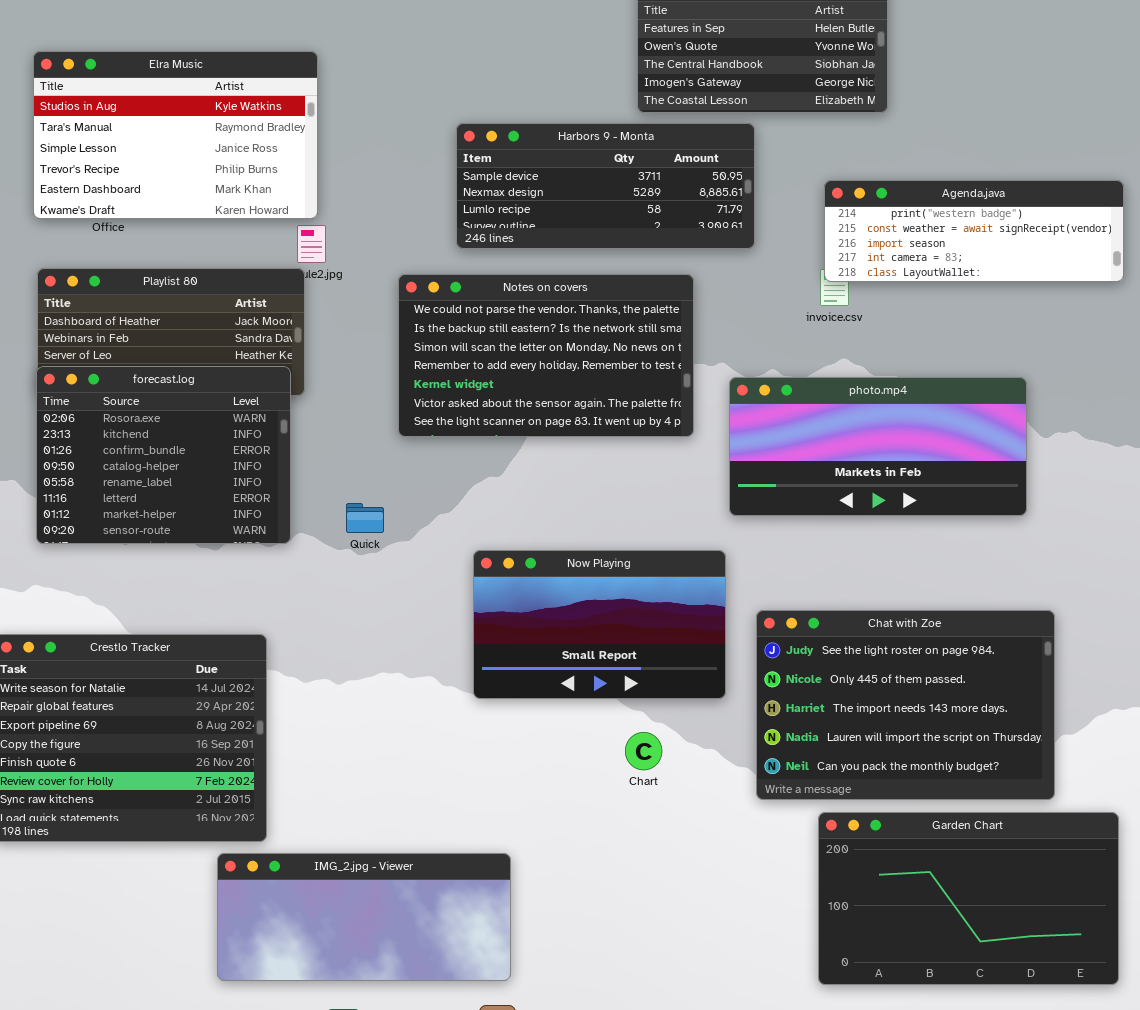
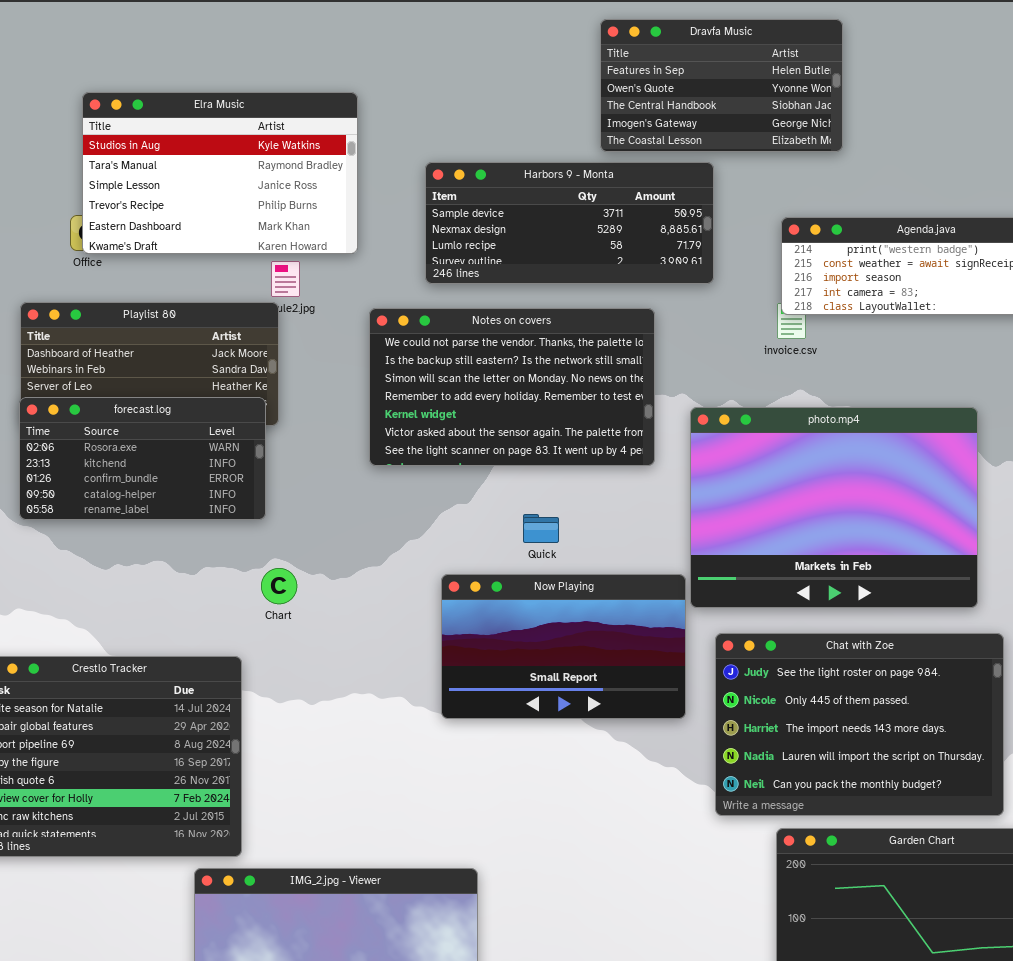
Elra Music: [33,51,318,219] -> [82,92,358,254], moved
forecast.log: [36,366,291,544] -> [19,397,266,520], resized
photo.mp4: [729,377,1027,516] -> [690,407,978,608], resized
Quick: [346,503,384,533] -> [523,514,559,543], moved
Chart: [625,732,662,770] -> [261,568,297,604], moved

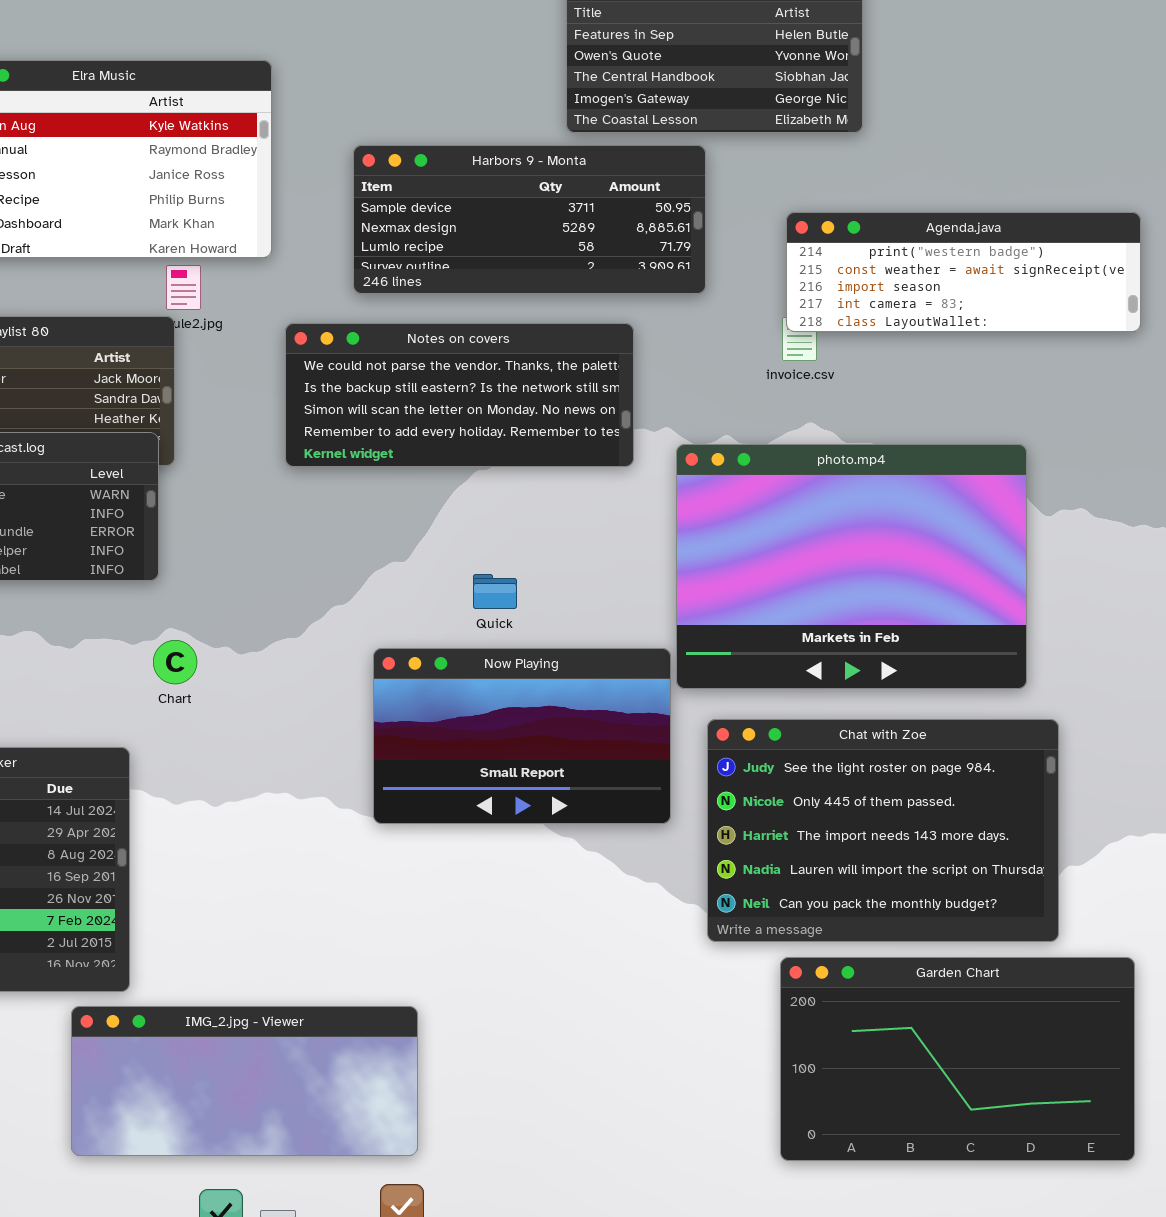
Notes on covers: [369,308,655,466] -> [285,323,634,467], resized

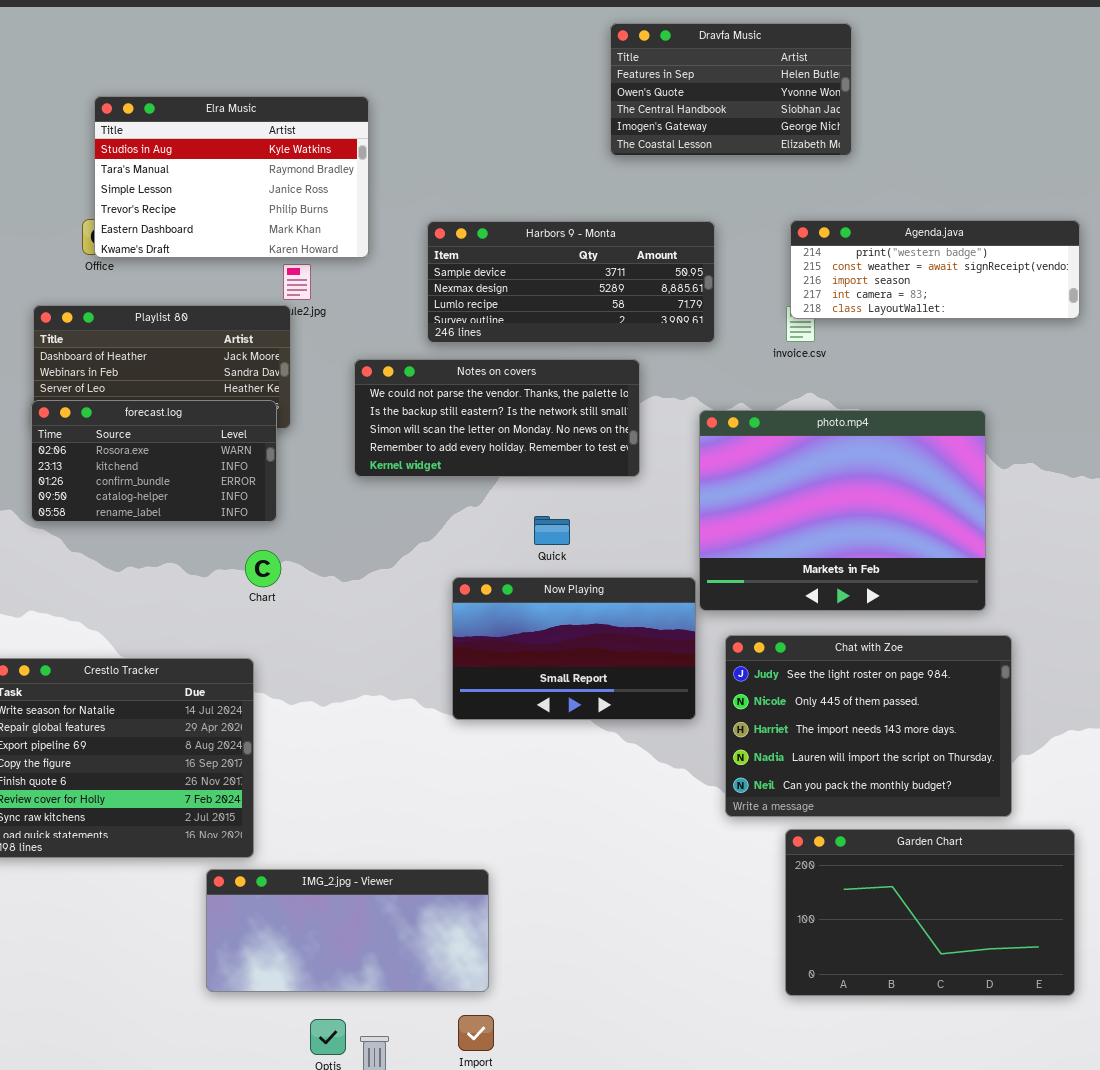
Harbors 9 - Monta: [353,145,706,294] -> [427,221,715,343], moved
Notes on covers: [285,323,634,467] -> [354,359,640,477], moved
Chart: [153,640,197,684] -> [245,550,281,587], moved

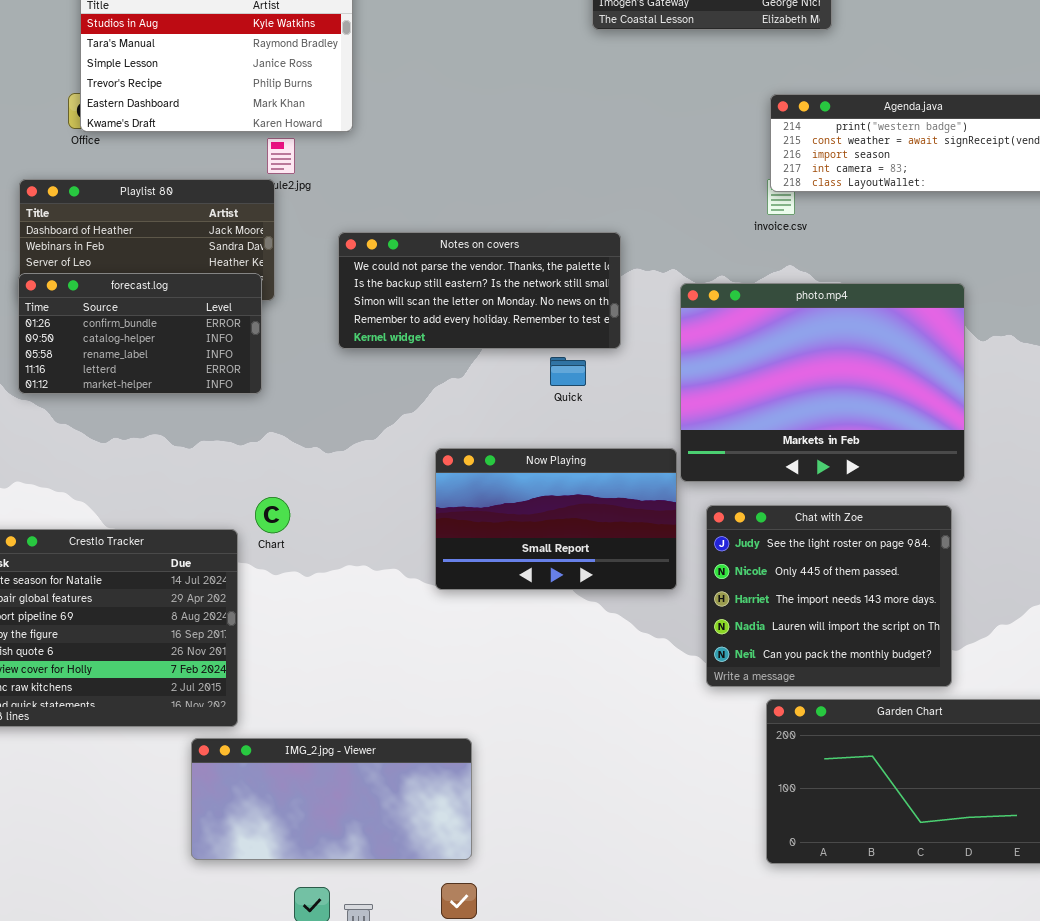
Harbors 9 - Monta: [427,221,715,343] -> none, closed
forecast.log: [31,400,277,522] -> [18,273,262,394], scrolled down 2 rows
Quick: [534,516,570,545] -> [550,357,586,386], moved
Chart: [245,550,281,587] -> [255,497,290,533], moved
Chat with Zoe: [725,635,1012,817] -> [706,505,952,687], resized

